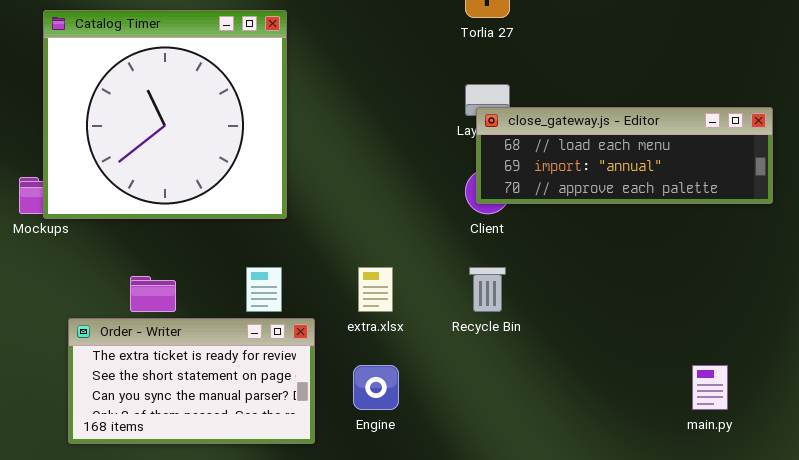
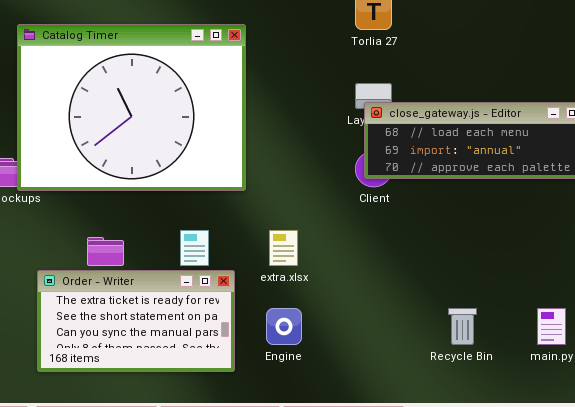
Catalog Timer: [43,10,287,219] -> [17,24,246,191], resized
Recycle Bin: [469,267,506,312] -> [448,308,477,345], moved

